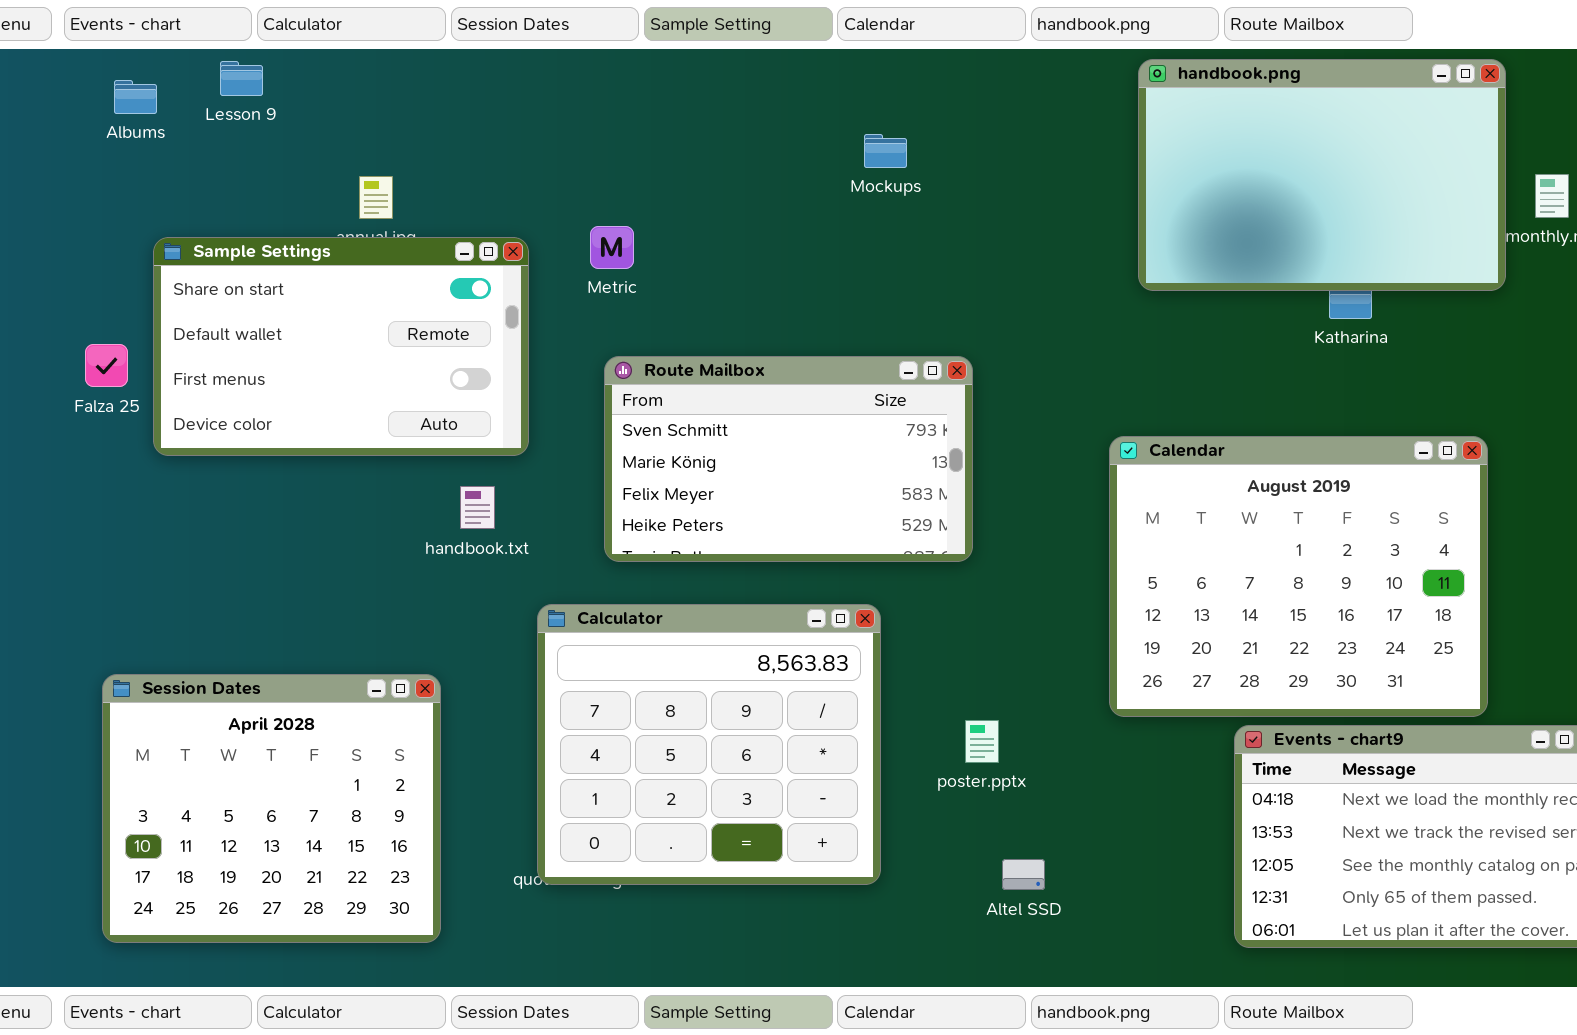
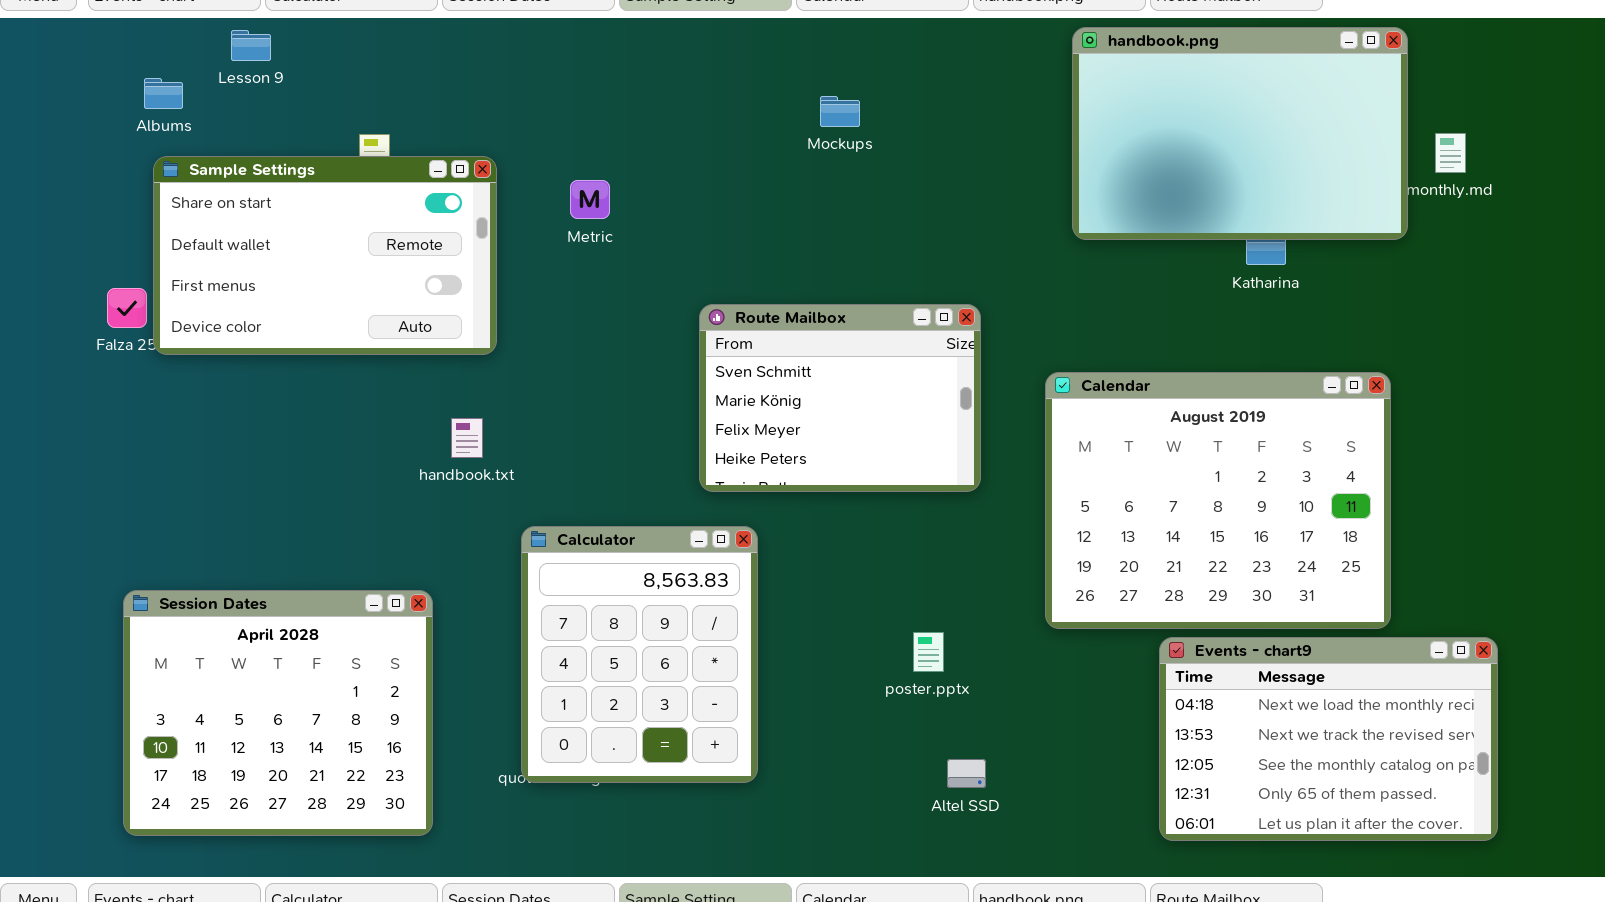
Albums: [114,80,157,114] -> [144,78,183,109], moved
Sample Settings: [153,237,529,456] -> [153,156,497,355], moved
Route Mailbox: [604,356,973,562] -> [699,304,981,492], moved, resized
Calculator: [537,604,881,885] -> [521,526,758,783], resized

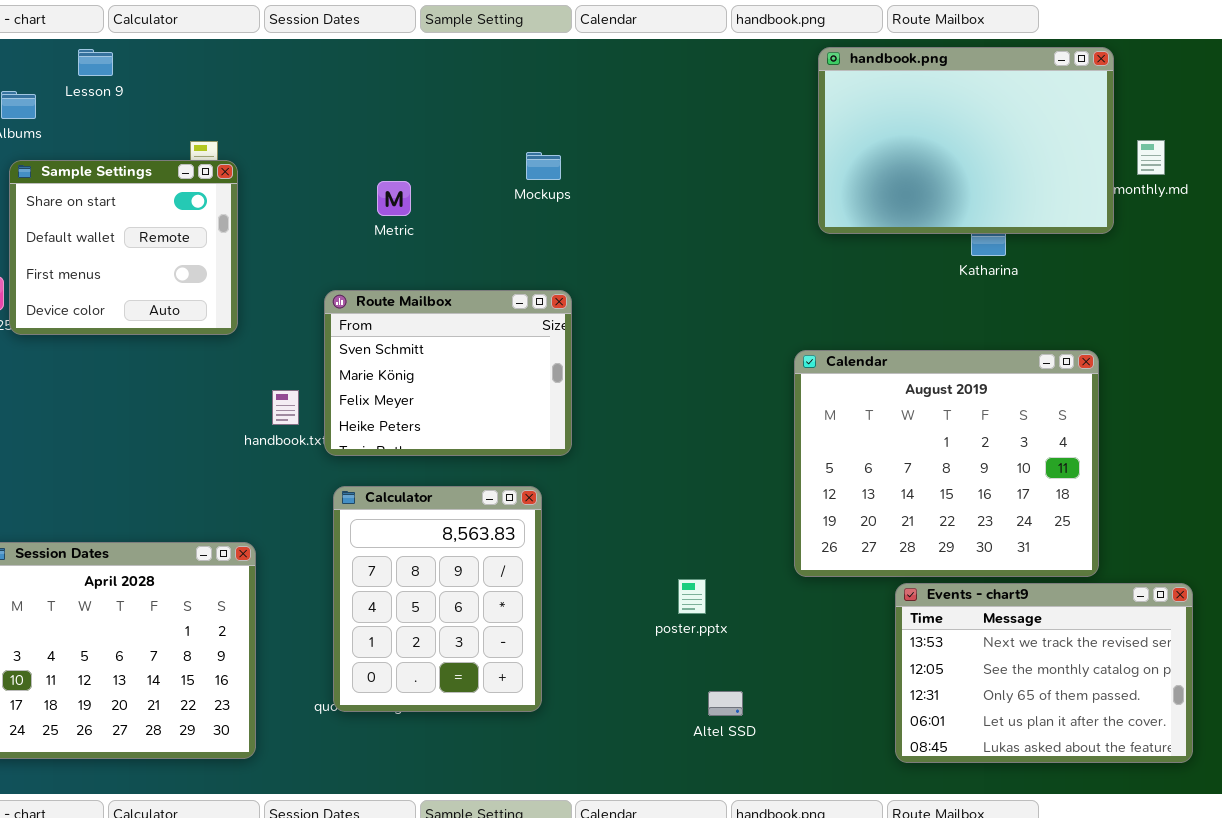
Mockups: [820,96,860,127] -> [526,152,561,180], moved
Sample Settings: [153,156,497,355] -> [9,160,238,335], resized
Route Mailbox: [699,304,981,492] -> [324,290,572,456], moved
Events - chart9: [1159,637,1498,841] -> [895,583,1193,763], scrolled down 1 row

